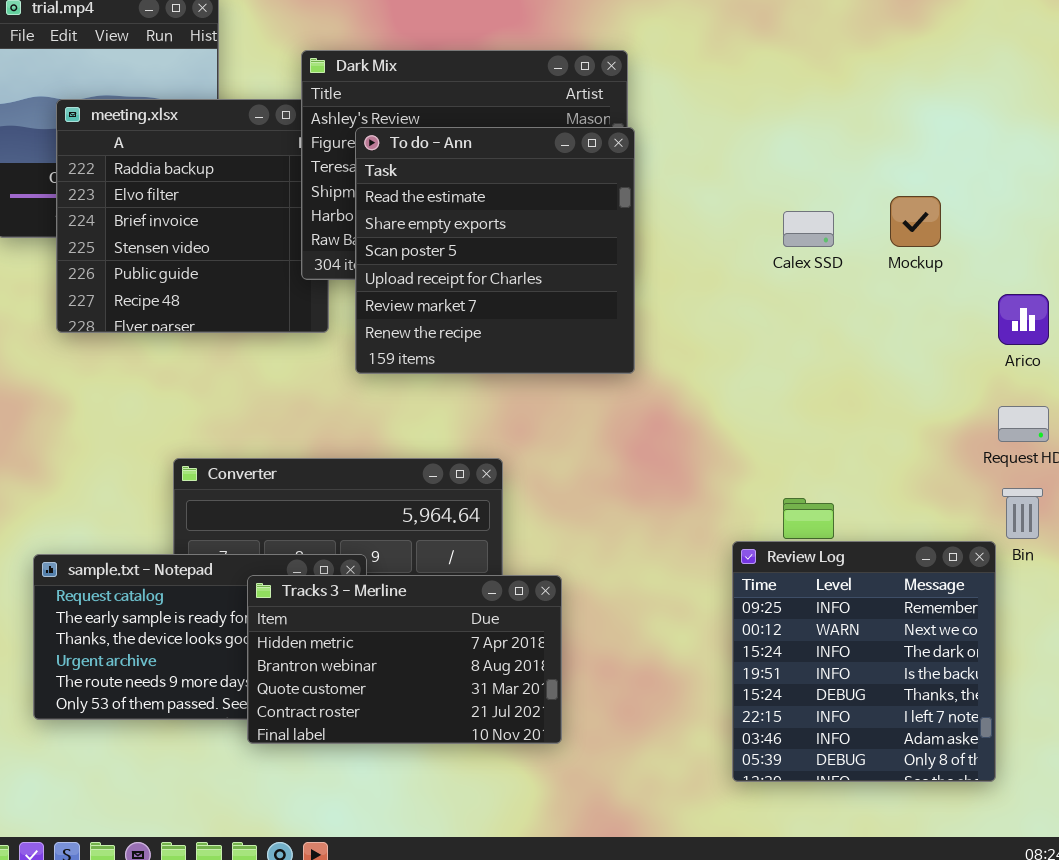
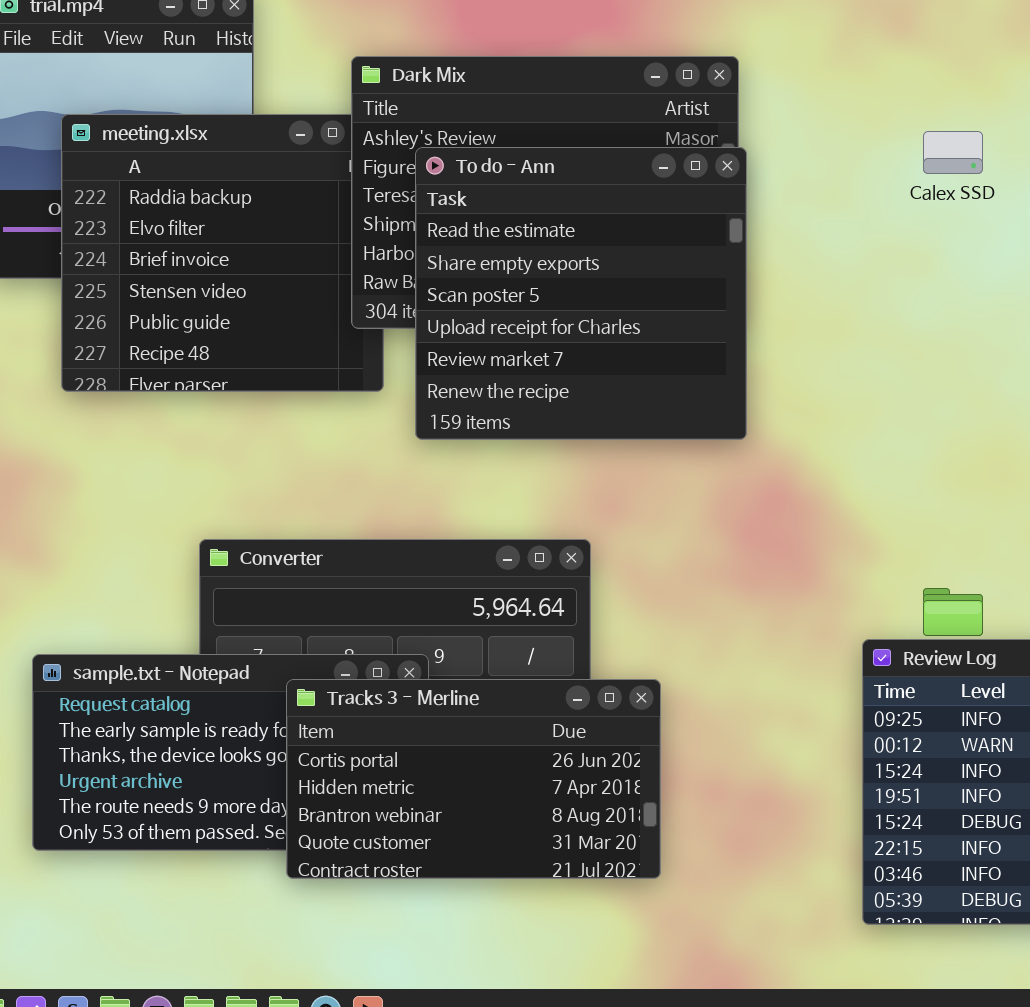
Calex SSD: [783,211,834,247] -> [923,131,983,174], moved
Tracks 3 - Merline: [247,575,562,744] -> [286,679,661,879], scrolled up 1 row

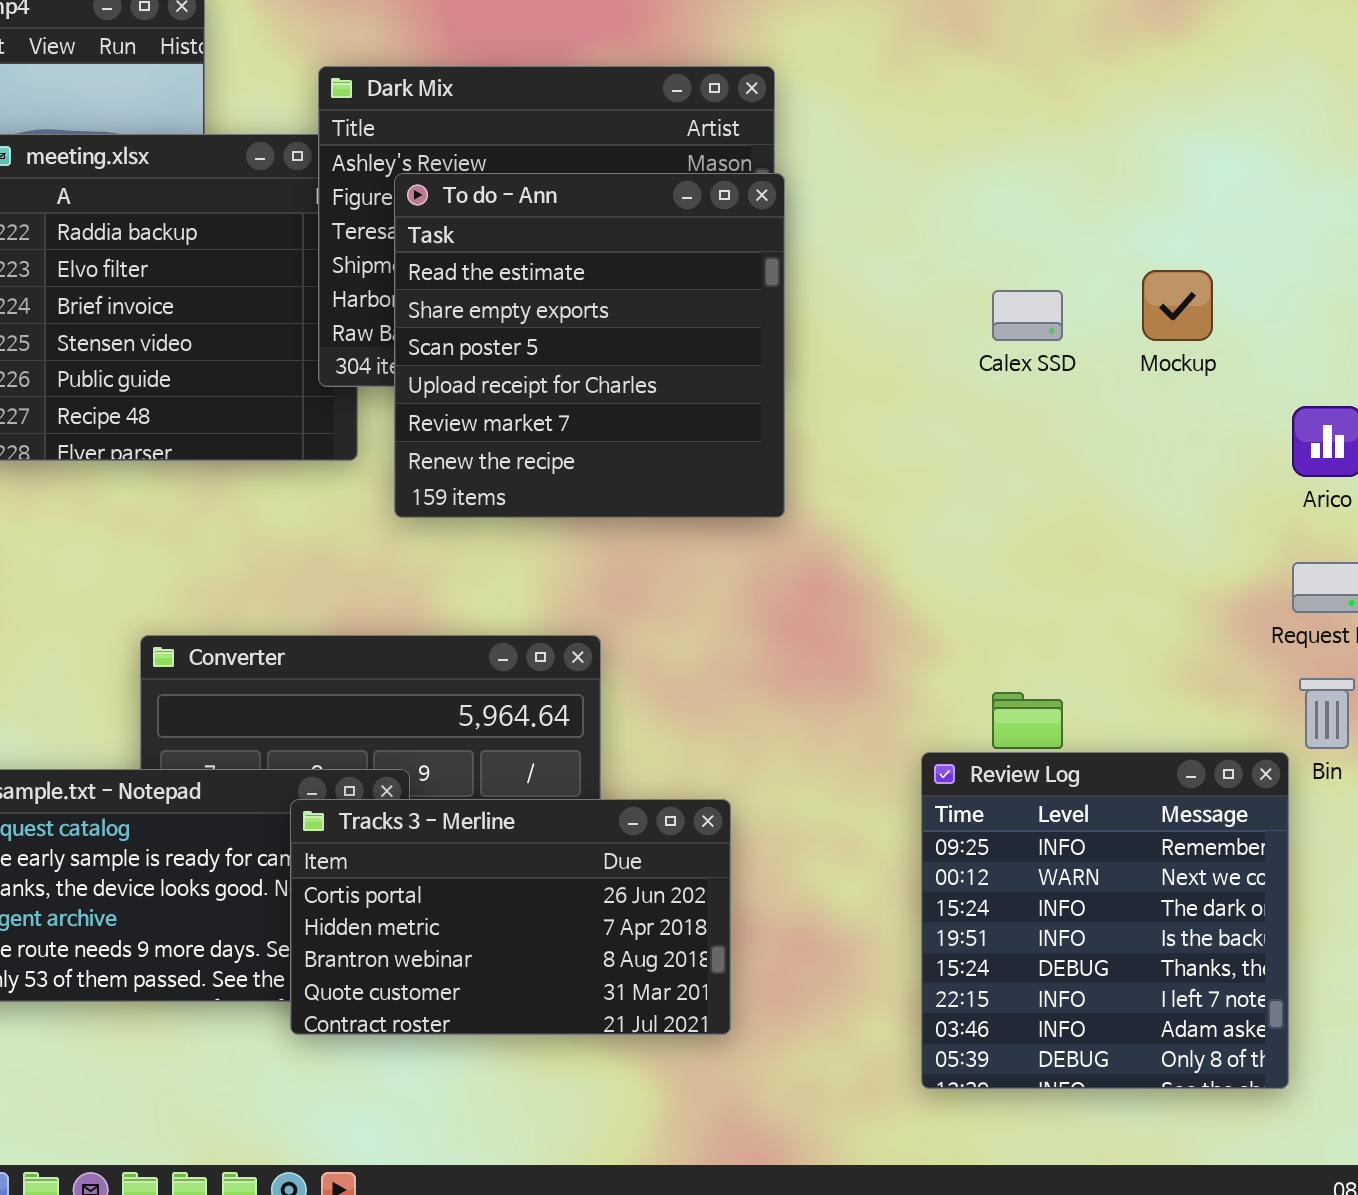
Calex SSD: [923,131,983,174] -> [992,290,1063,341], moved
Tracks 3 - Merline: [286,679,661,879] -> [290,799,731,1035], moved

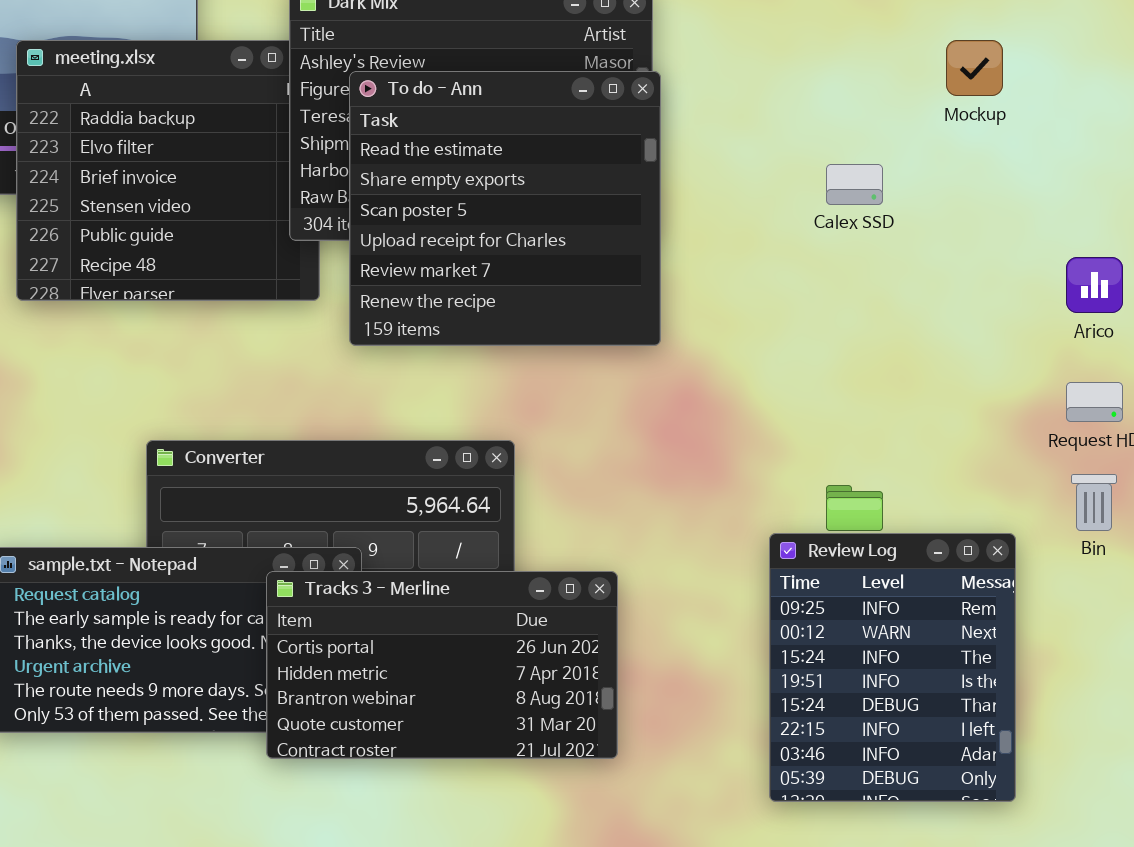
Mockup: [1142,270,1213,341] -> [946,40,1003,96], moved
Review Log: [921,752,1289,1089] -> [769,533,1016,802], resized

